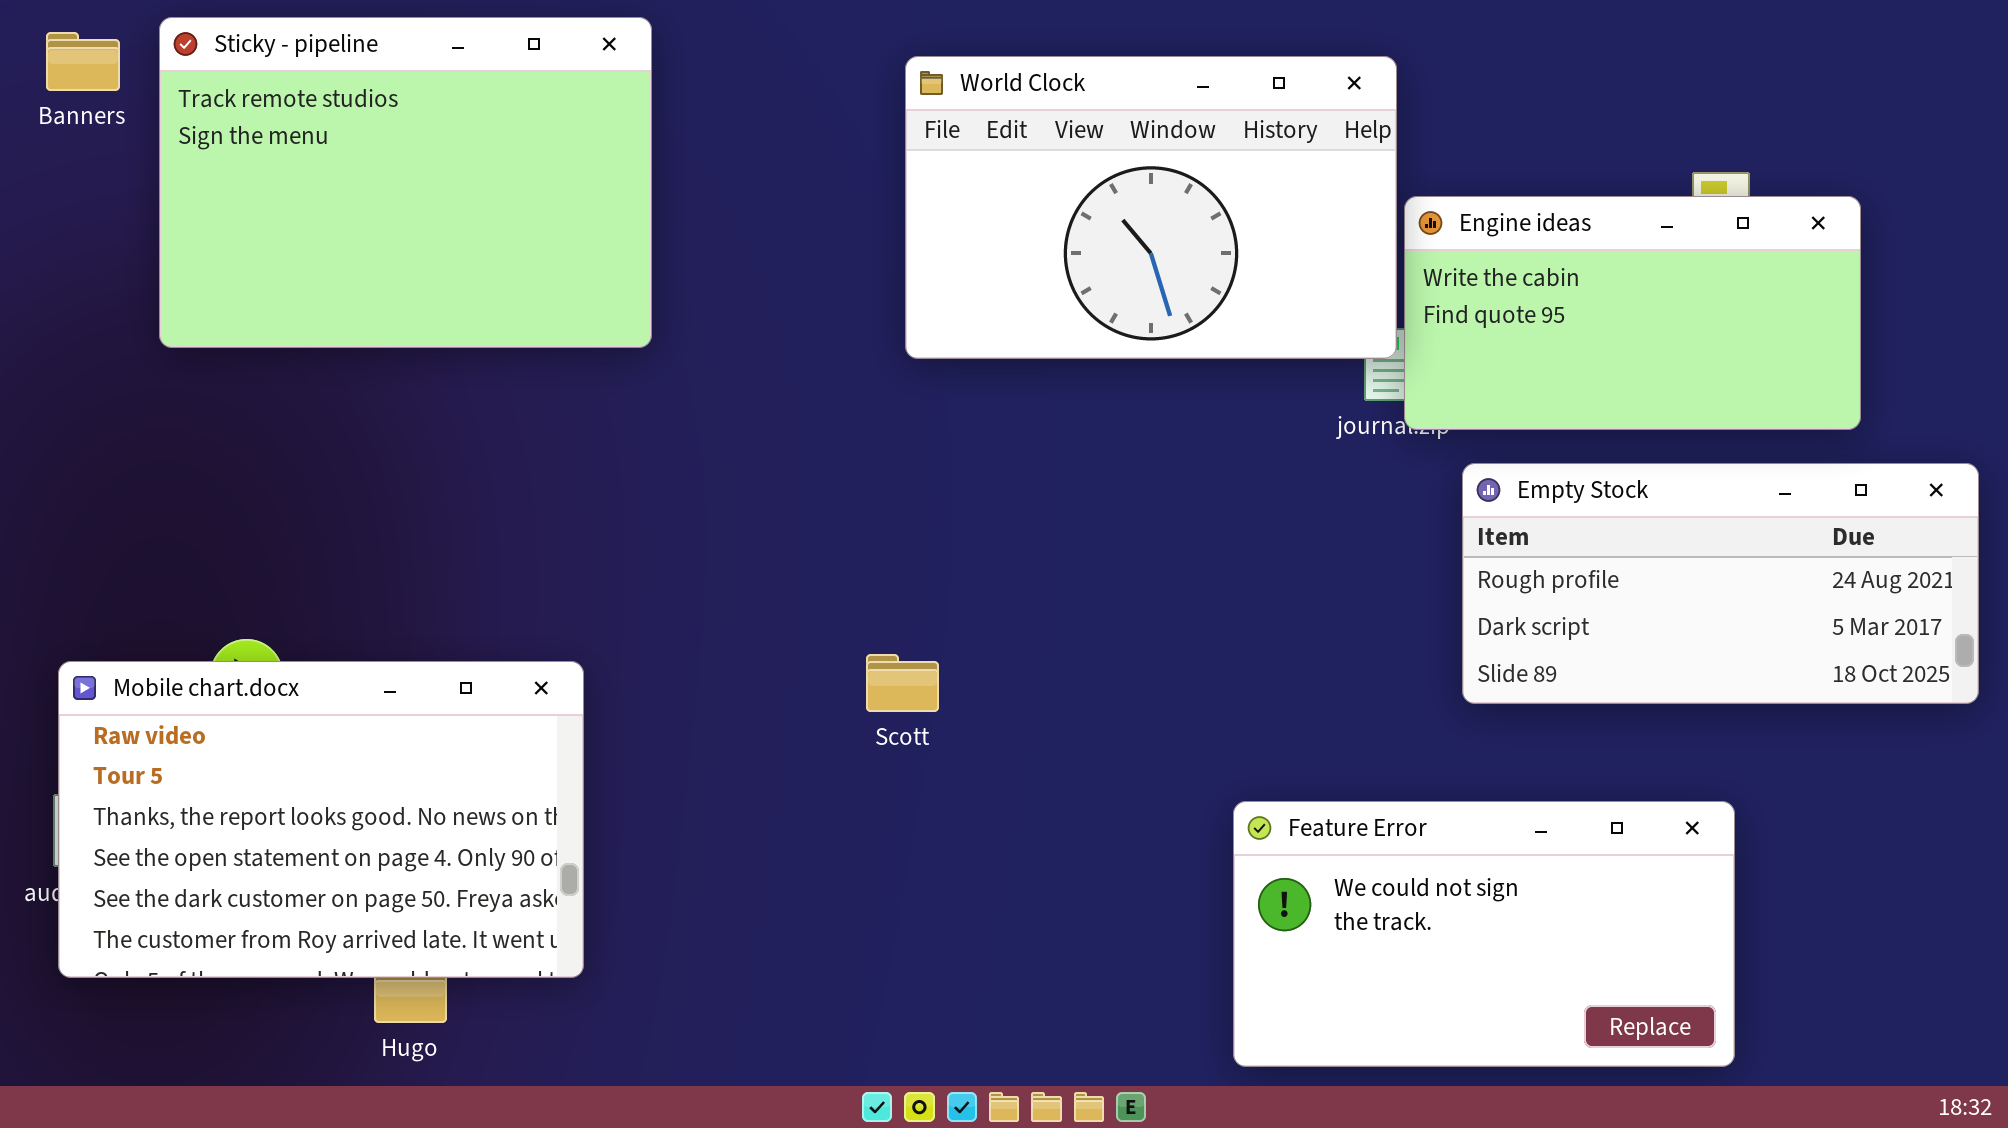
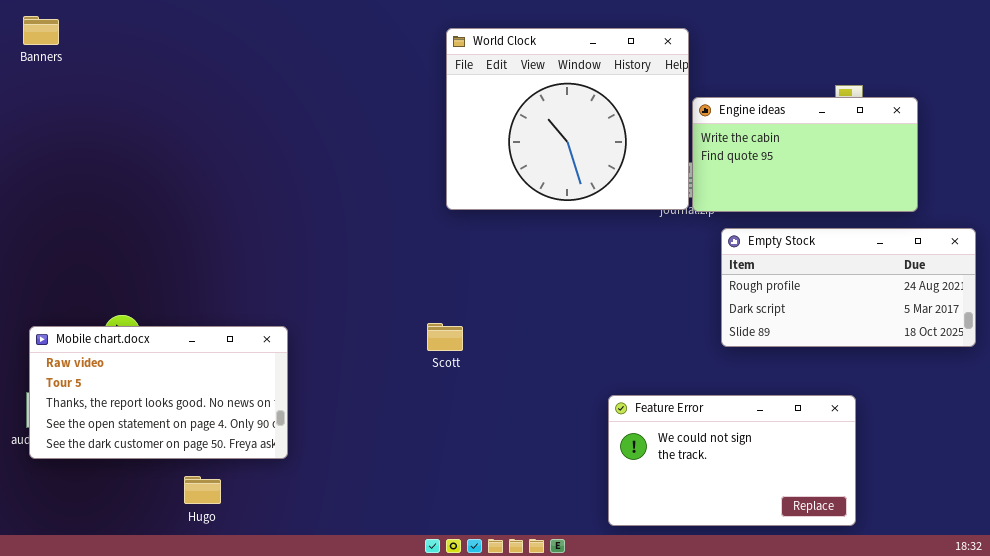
Sticky - pipeline: [159,17,652,348] -> none, closed
World Clock: [905,56,1397,359] -> [446,28,689,210], resized
Mobile chart.docx: [58,661,584,978] -> [29,326,288,459], resized

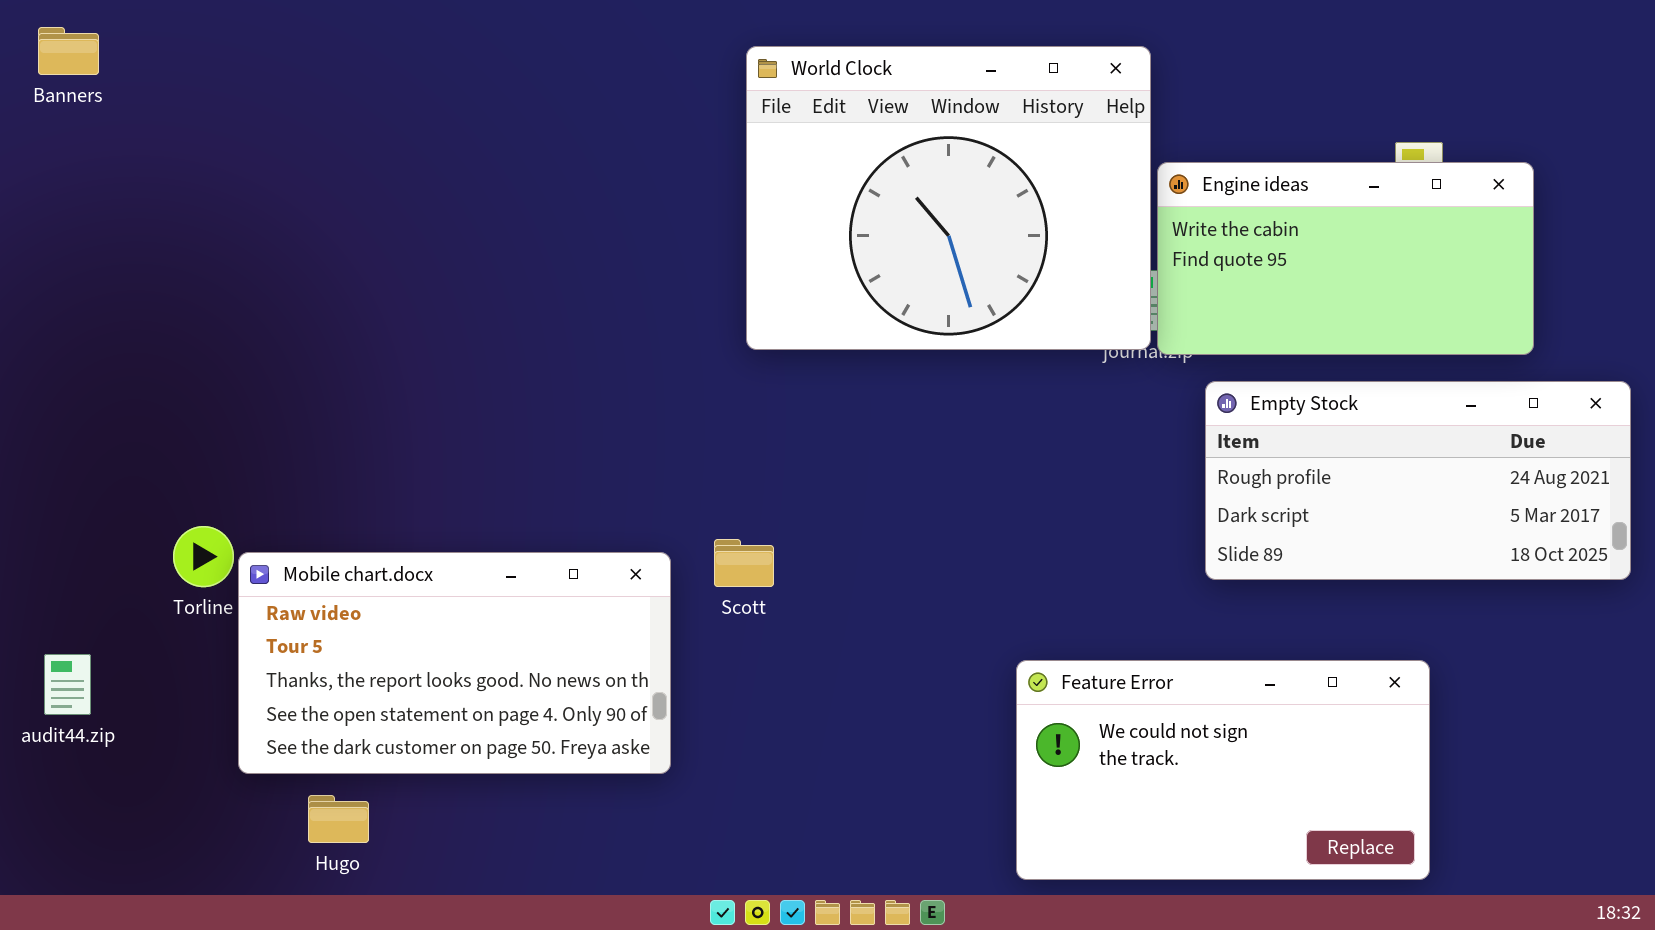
Mobile chart.docx: [29,326,288,459] -> [238,552,671,774], moved

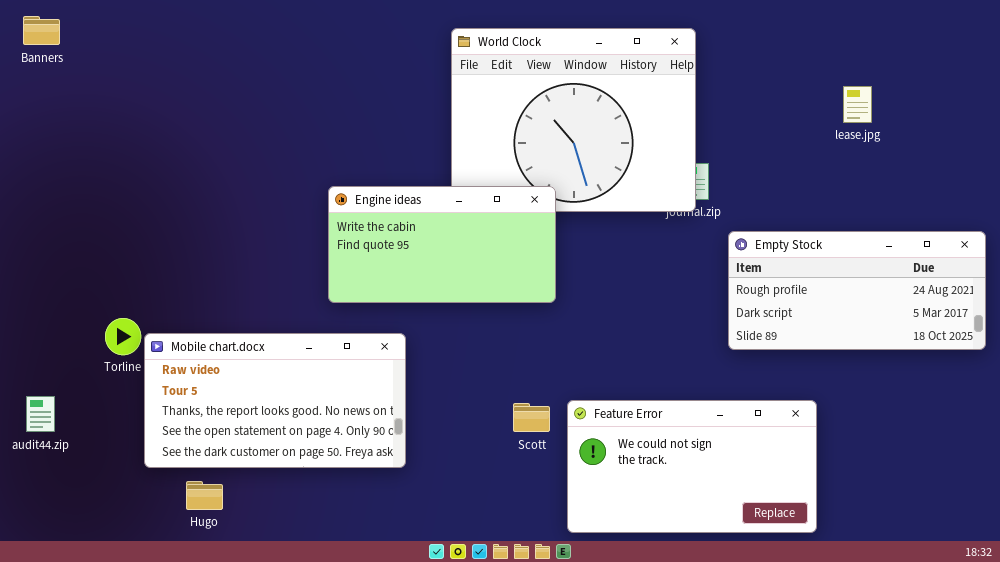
Engine ideas: [1157,162,1534,355] -> [328,186,556,303], moved
Scott: [714,539,774,587] -> [513,403,550,432], moved
Feature Error: [1016,660,1430,880] -> [567,400,817,533], moved

